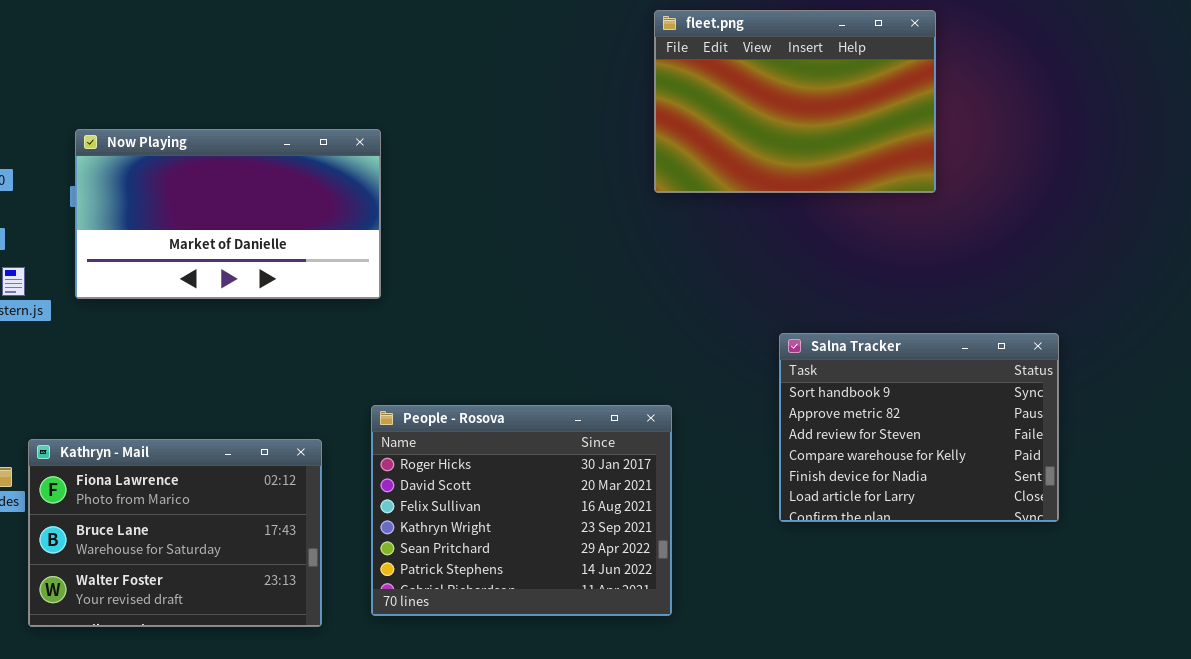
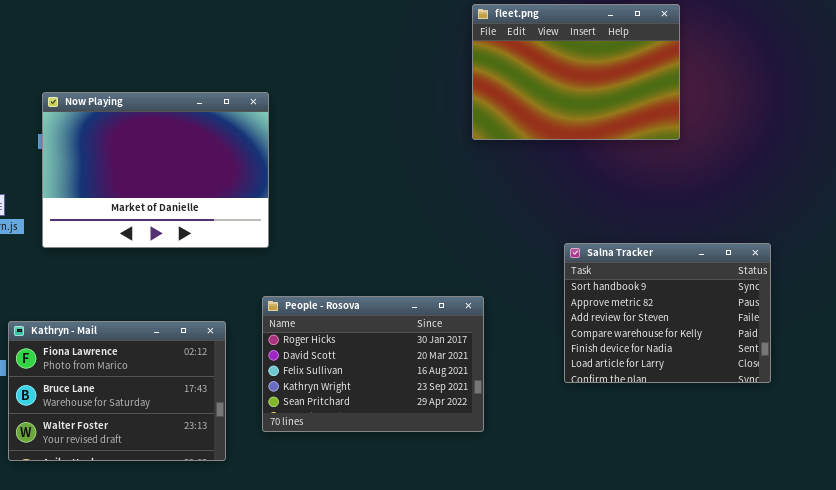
Now Playing: [75,129,381,299] -> [42,92,269,248], resized
People - Rosova: [371,405,672,616] -> [262,296,484,432], resized

